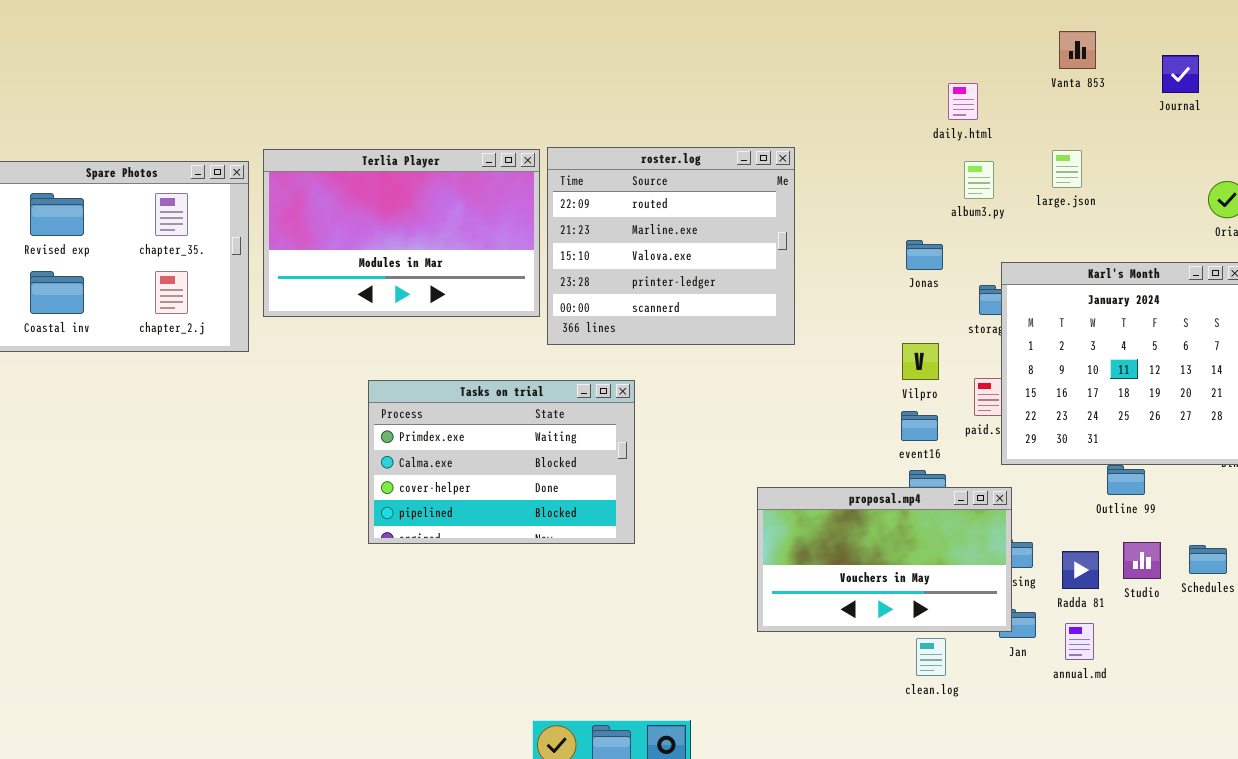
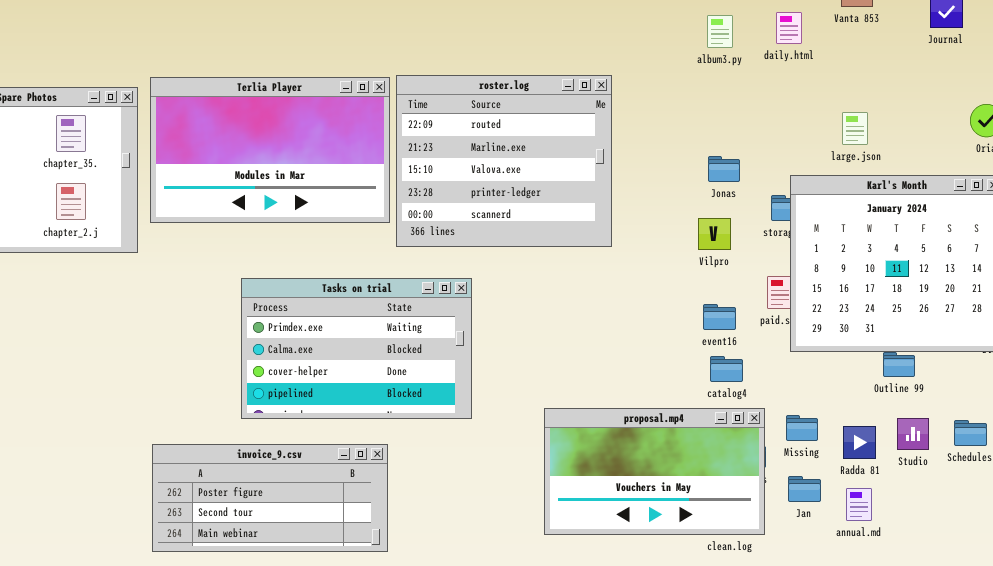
daily.html: [948,83,978,120] -> [776,12,802,44], moved
large.json: [1052,150,1082,188] -> [842,112,868,145], moved
album3.py: [964,161,994,199] -> [707,15,733,48], moved
Vilpro: [902,343,939,380] -> [698,218,731,250], moved
proposal.mp4: [757,487,1012,632] -> [544,408,765,535], moved
invoice_9.csv: none -> [152,444,388,552], opened

